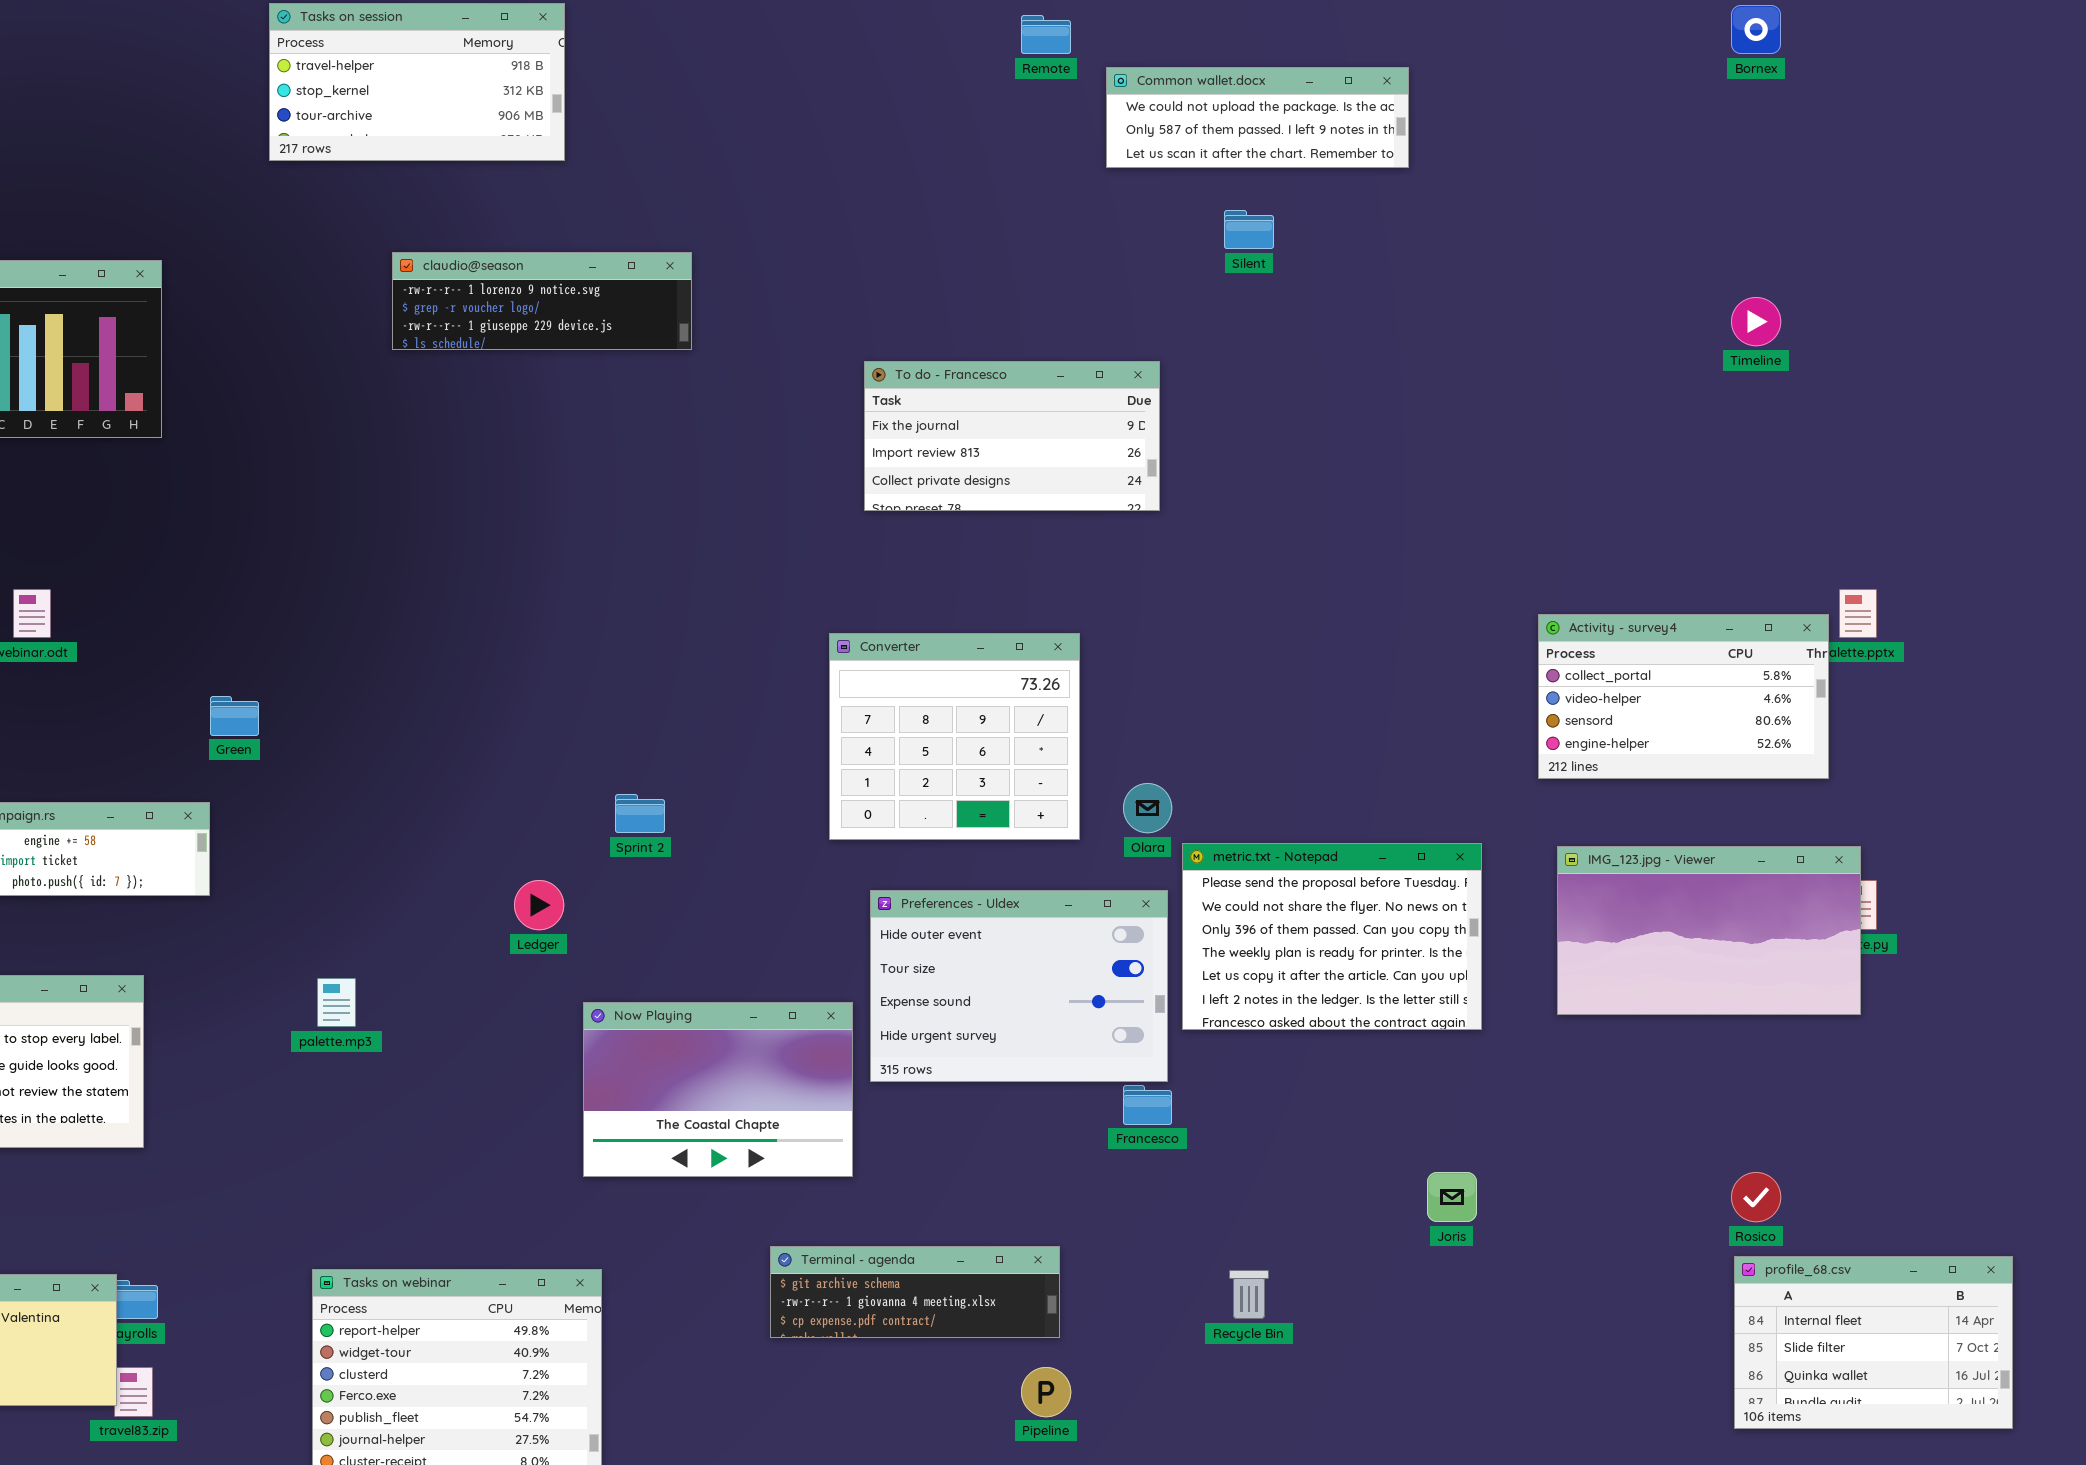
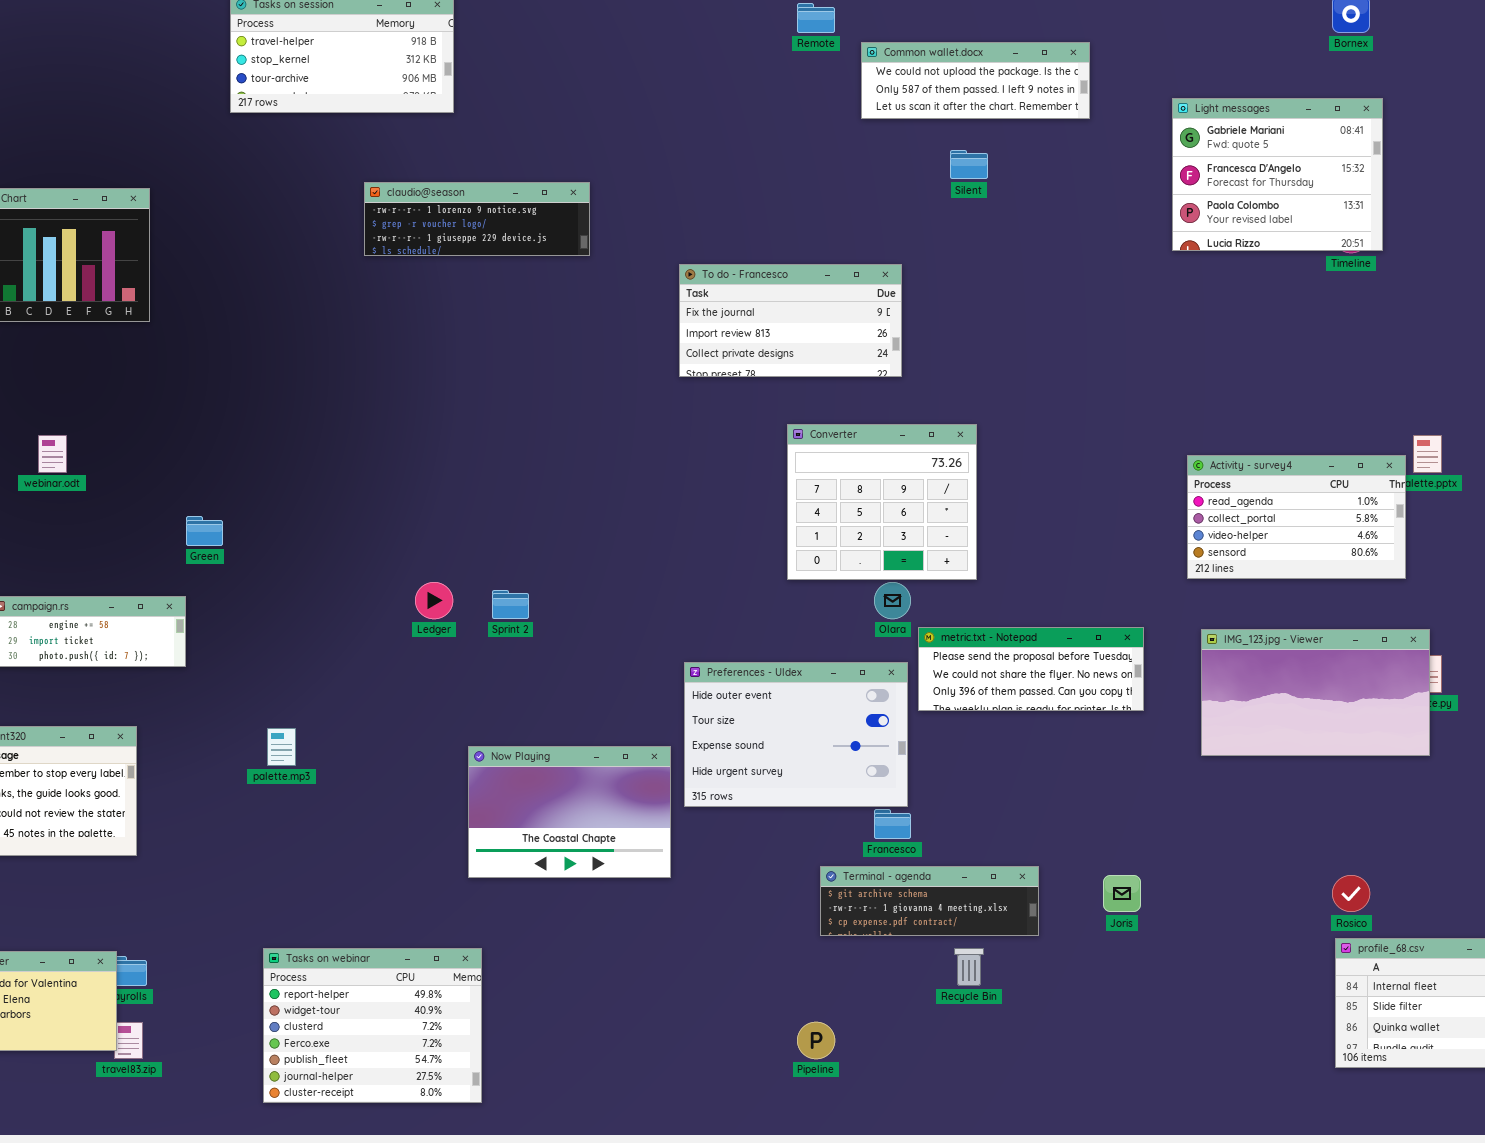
Light messages: none -> [1172,98,1383,251], opened
claudio@season: [392,252,692,350] -> [364,182,590,256], moved
Activity - survey4: [1538,614,1829,779] -> [1187,455,1406,579], scrolled up 1 row
Converter: [829,633,1080,840] -> [787,424,977,580], moved
metric.txt - Notepad: [1182,843,1482,1030] -> [918,627,1144,711], resized
Ledger: [514,880,564,930] -> [415,582,453,619], moved
Terminal - agenda: [770,1246,1060,1338] -> [820,866,1039,936], moved

